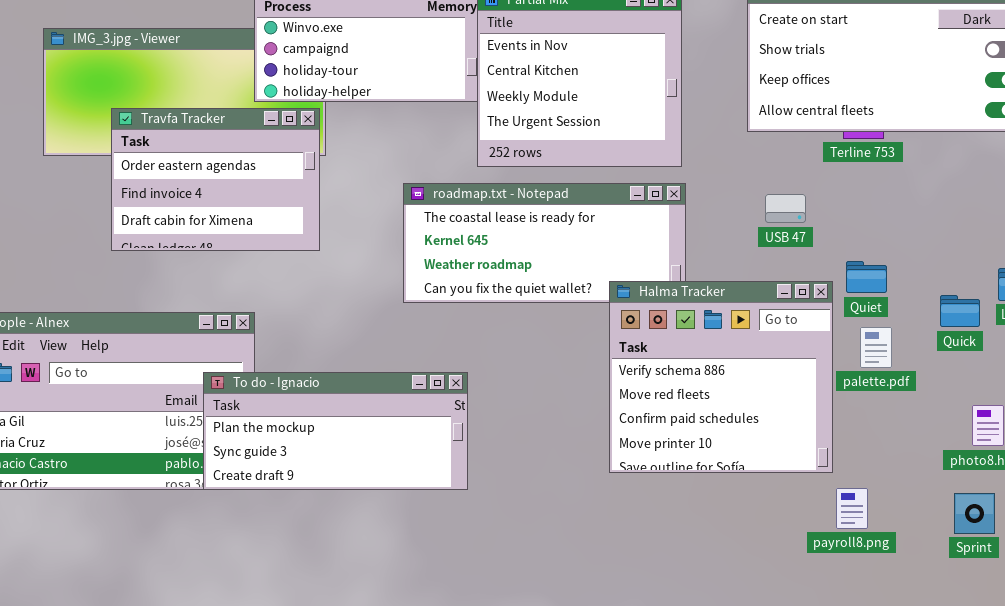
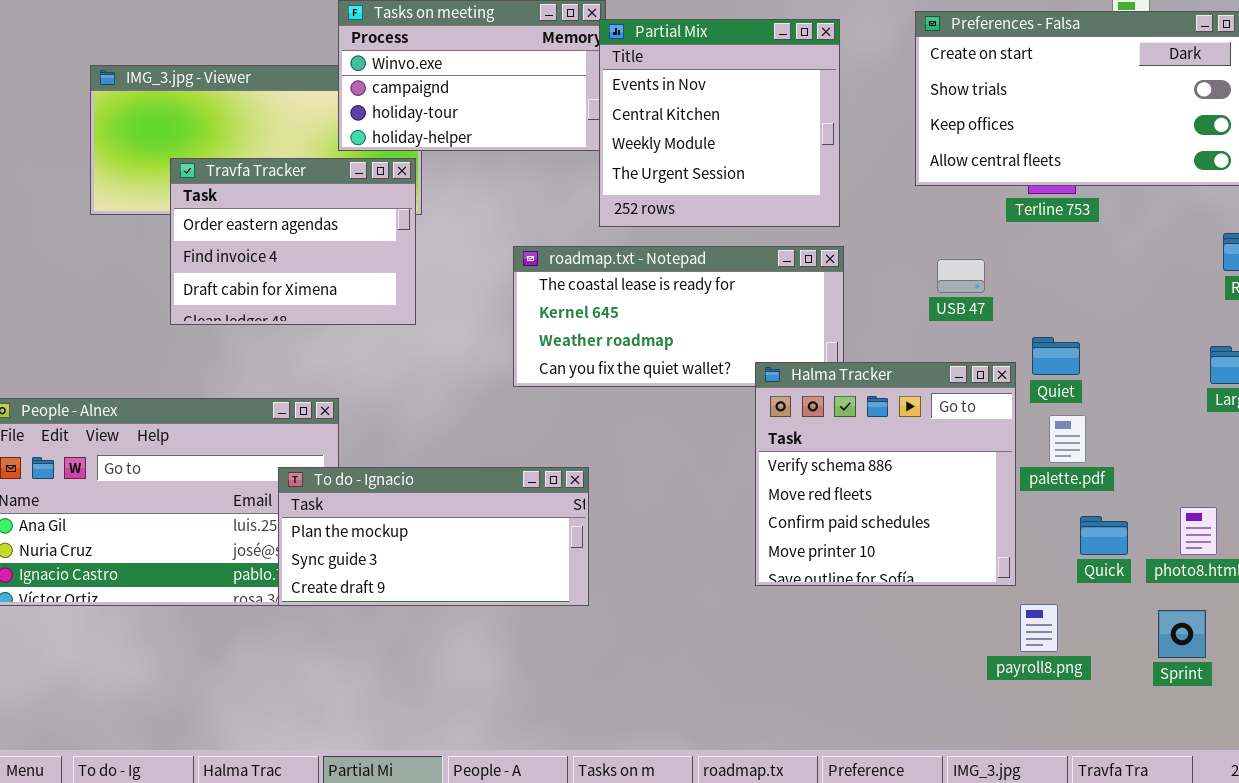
Quick: [940,295,980,327] -> [1080,516,1128,555], moved

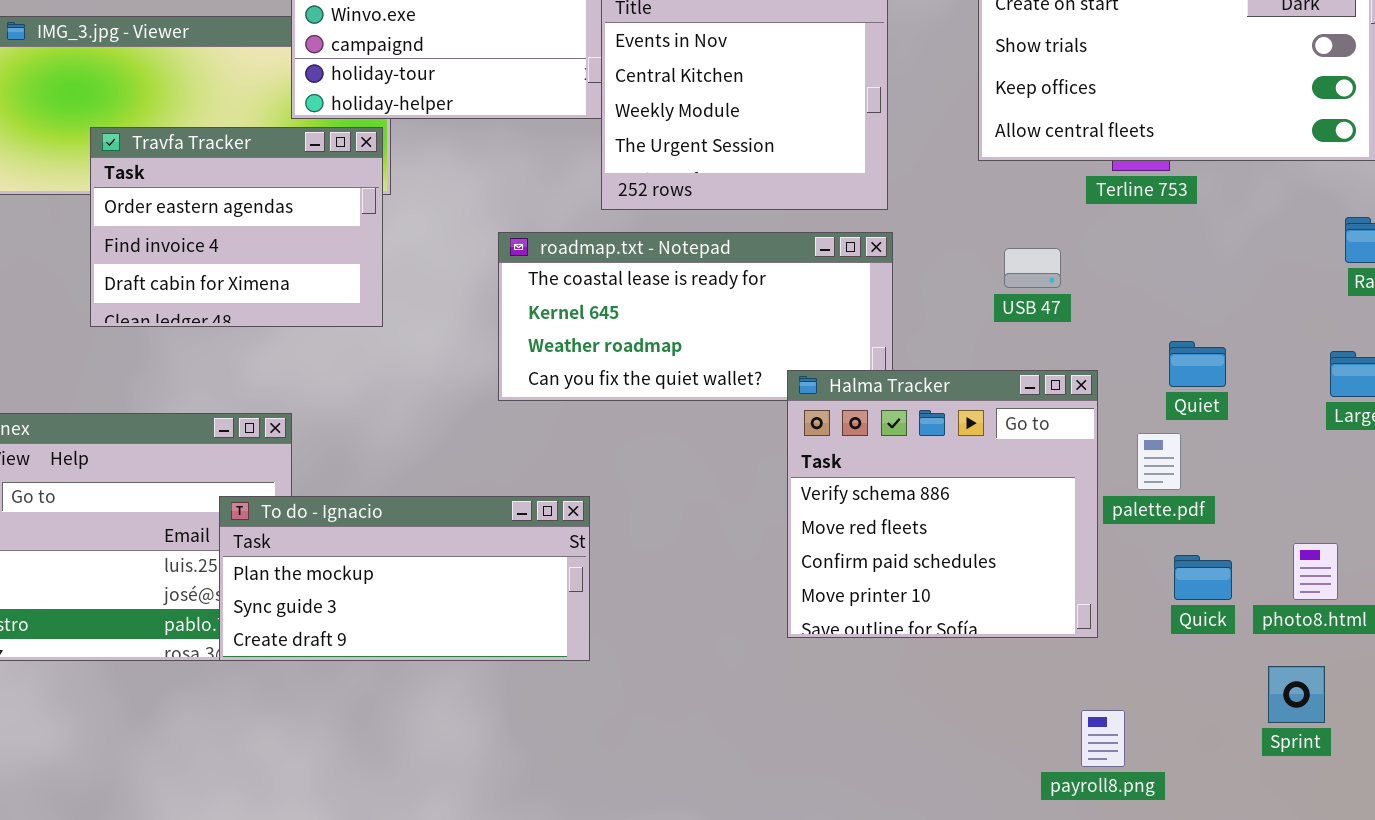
Quiet: [1032,337,1080,375] -> [1169,341,1226,387], moved
payroll8.png: [1020,604,1058,652] -> [1081,710,1125,767], moved

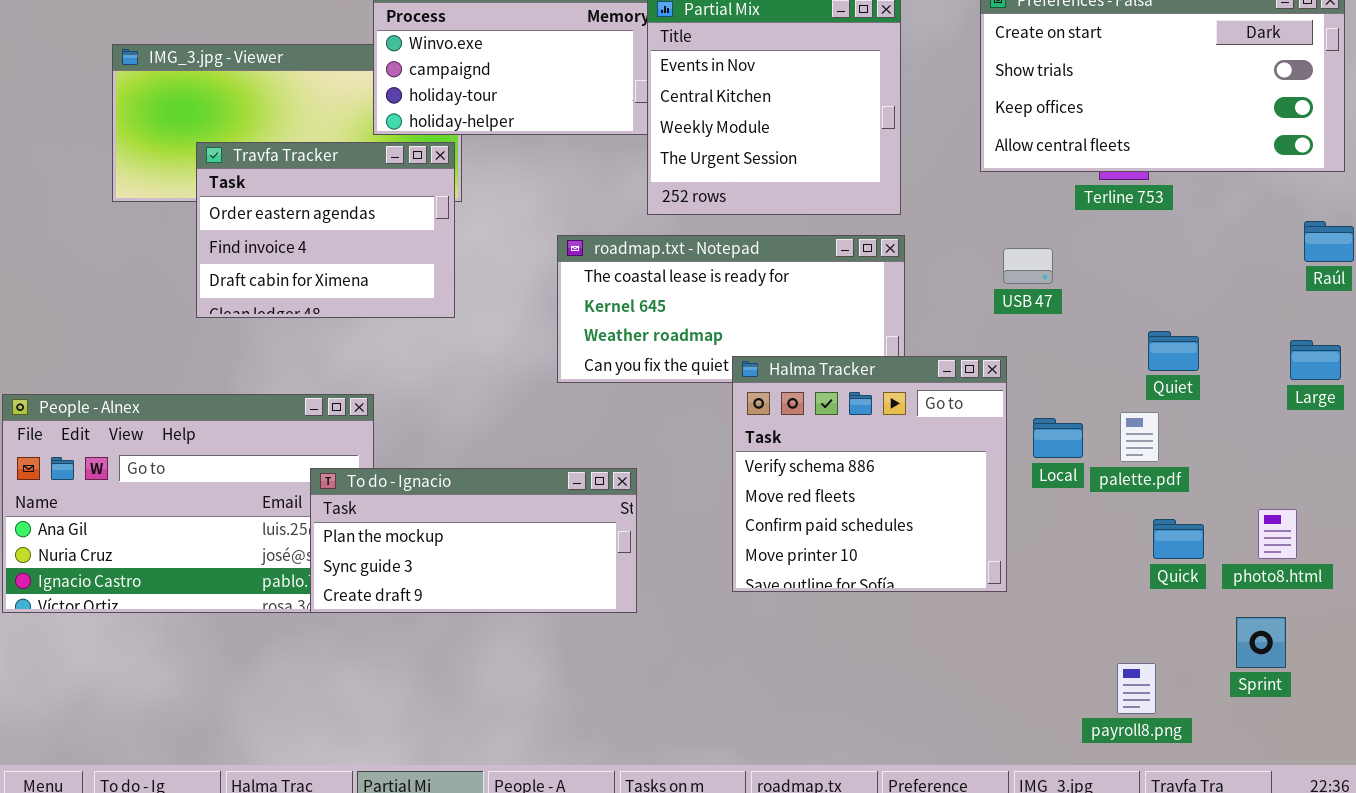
Halma Tracker: [787,370,1098,638] -> [732,356,1007,592], moved
payroll8.png: [1081,710,1125,767] -> [1117,663,1156,714], moved

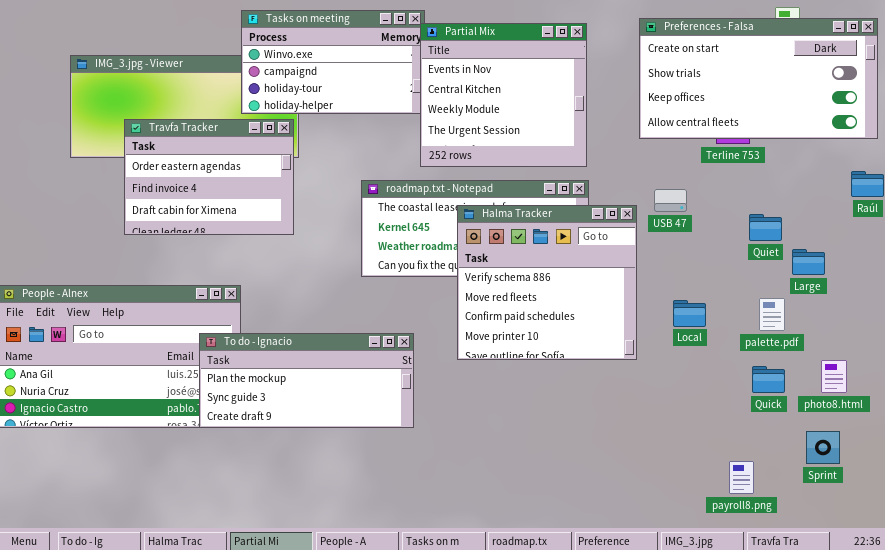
Quiet: [1148,331,1199,371] -> [749,214,782,241], moved
Large: [1290,340,1341,380] -> [792,249,825,275], moved
Halma Tracker: [732,356,1007,592] -> [457,205,637,360], moved
palette.pdf: [1120,412,1159,462] -> [759,298,785,331], moved

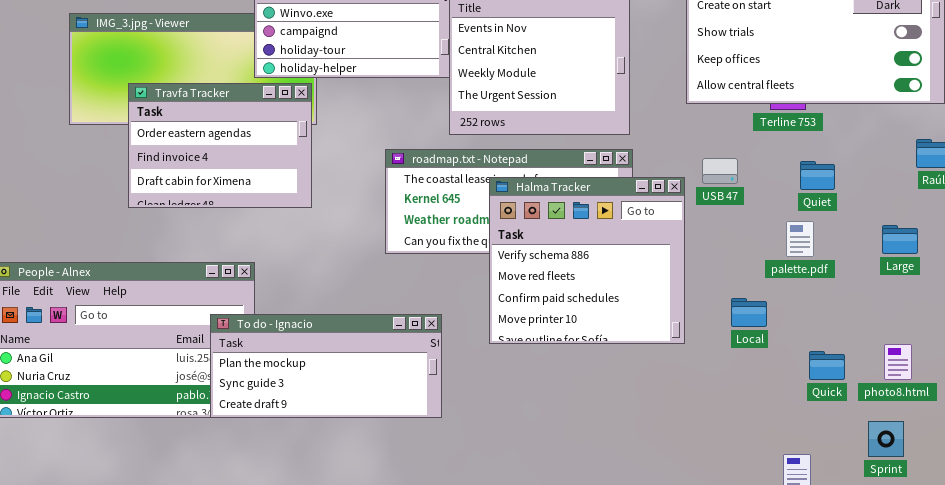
Quiet: [749,214,782,241] -> [800,161,835,190], moved
Large: [792,249,825,275] -> [882,225,918,254], moved
palette.pdf: [759,298,785,331] -> [786,221,814,257], moved
Local: [673,300,706,327] -> [731,298,767,327], moved

